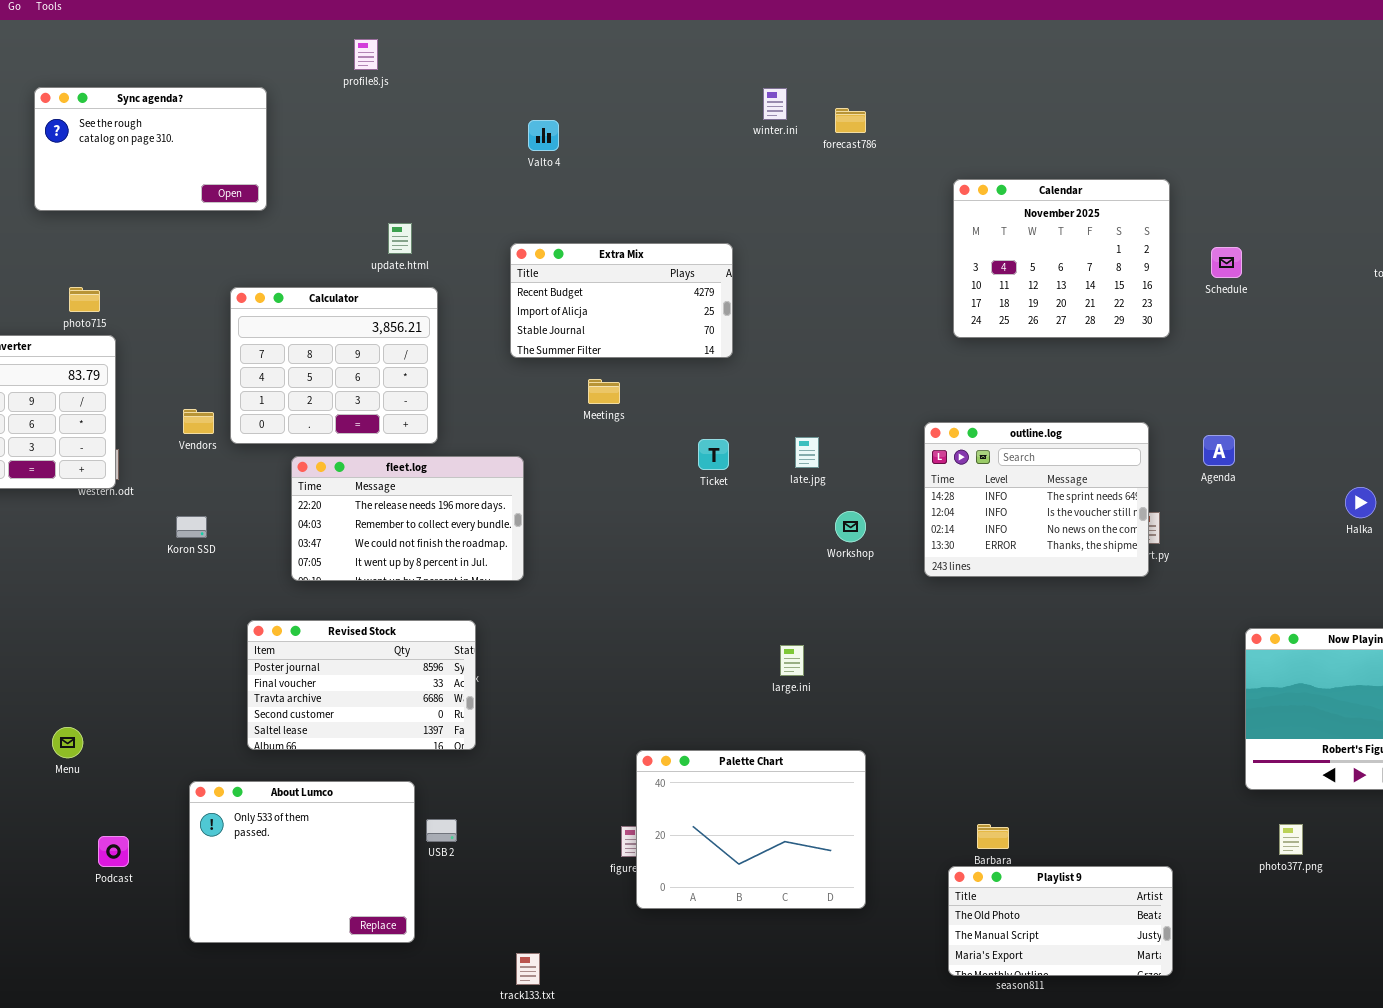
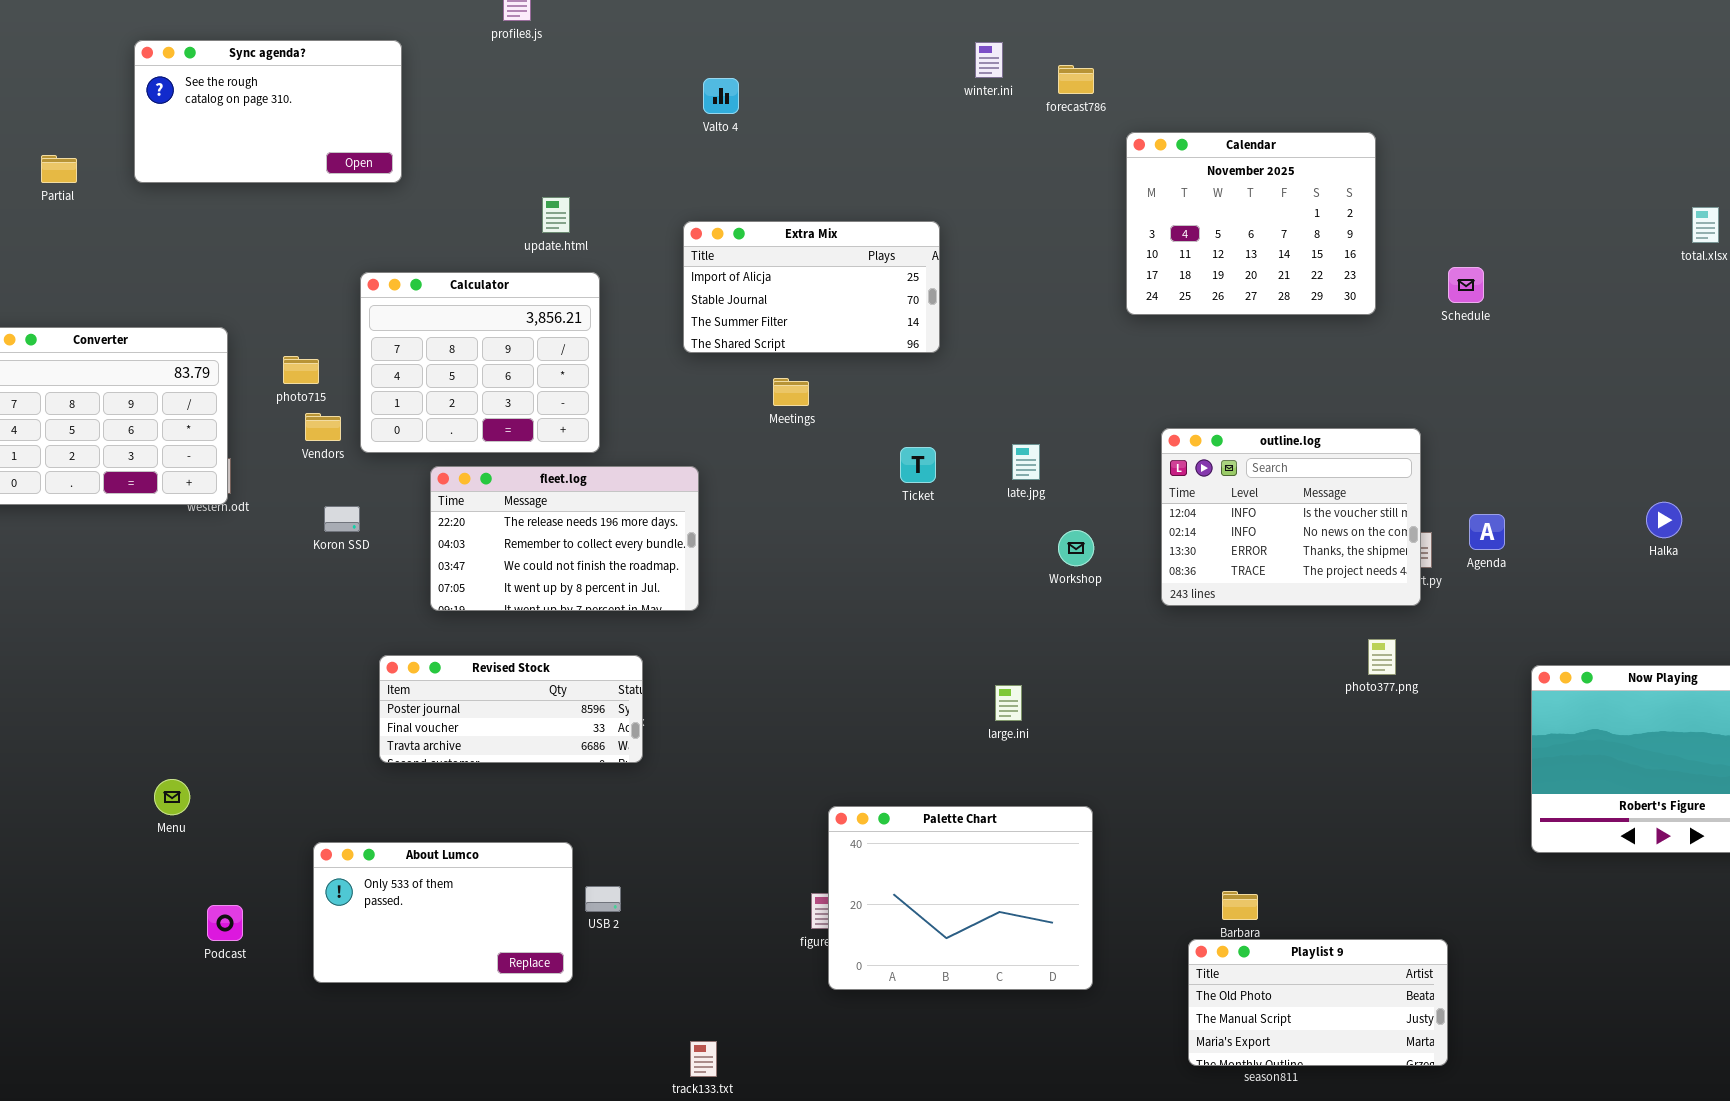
Calendar: [953,179,1170,338] -> [1126,132,1376,315], moved
Extra Mix: [510,243,733,358] -> [683,221,940,353], scrolled down 1 row
Schedule: [1211,247,1242,278] -> [1448,267,1484,303], moved
photo715: [69,287,100,312] -> [283,356,319,384], moved
outline.log: [924,422,1149,577] -> [1161,428,1421,606], scrolled down 1 row
Agenda: [1203,435,1235,466] -> [1469,514,1505,550], moved
Koron SSD: [176,516,207,538] -> [324,506,360,532], moved
Revised Stock: [247,620,476,750] -> [379,655,643,763], resized
About Lumco: [189,781,415,943] -> [313,842,573,983], resized
photo377.png: [1279,824,1303,855] -> [1368,639,1396,675], moved

